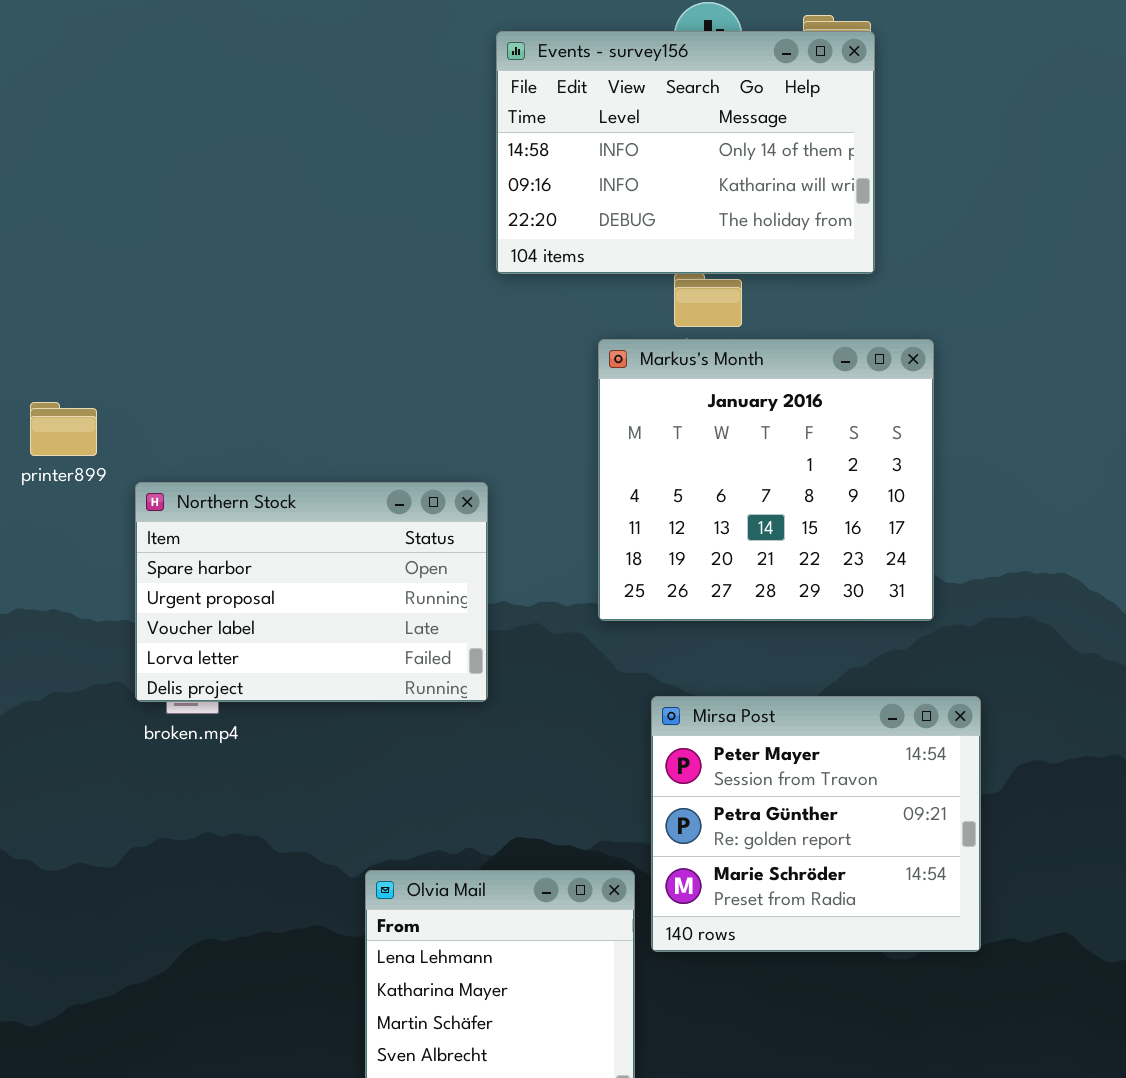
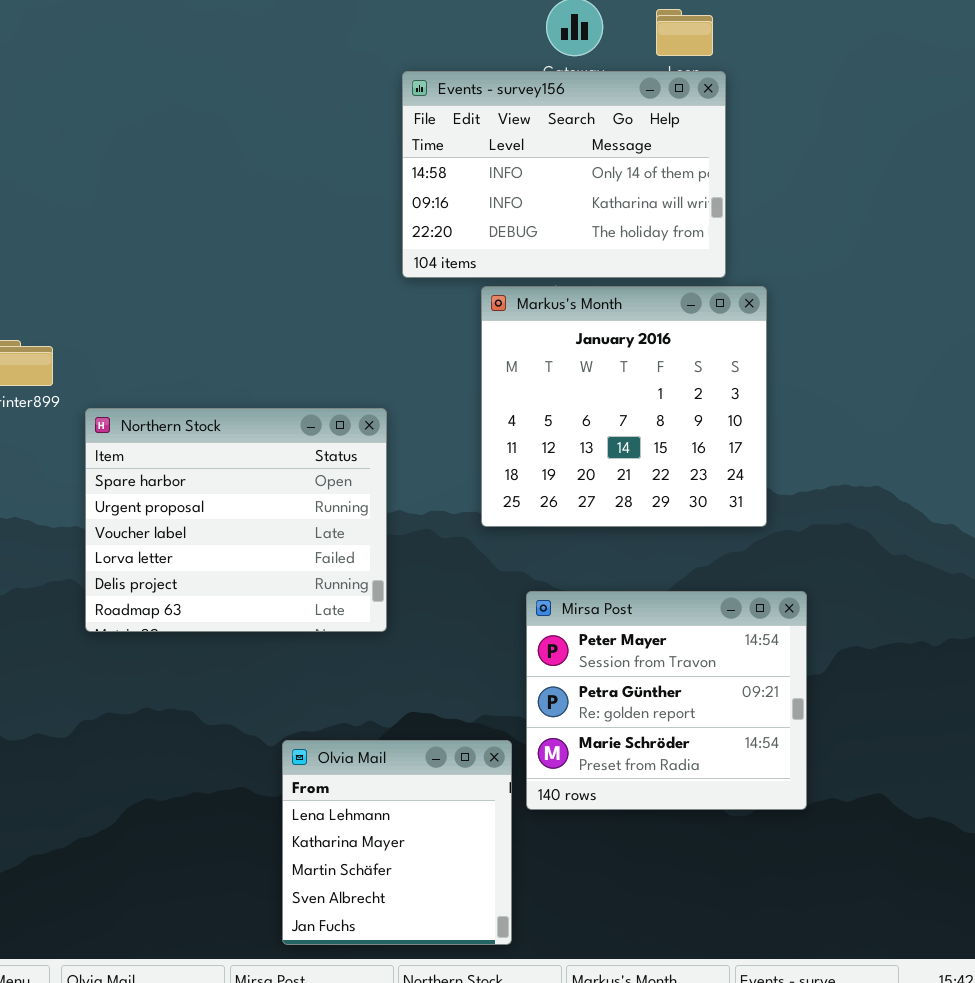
Events - survey156: [496,31,875,274] -> [402,71,726,278], moved
Northern Stock: [135,482,488,702] -> [85,408,387,632], resized

